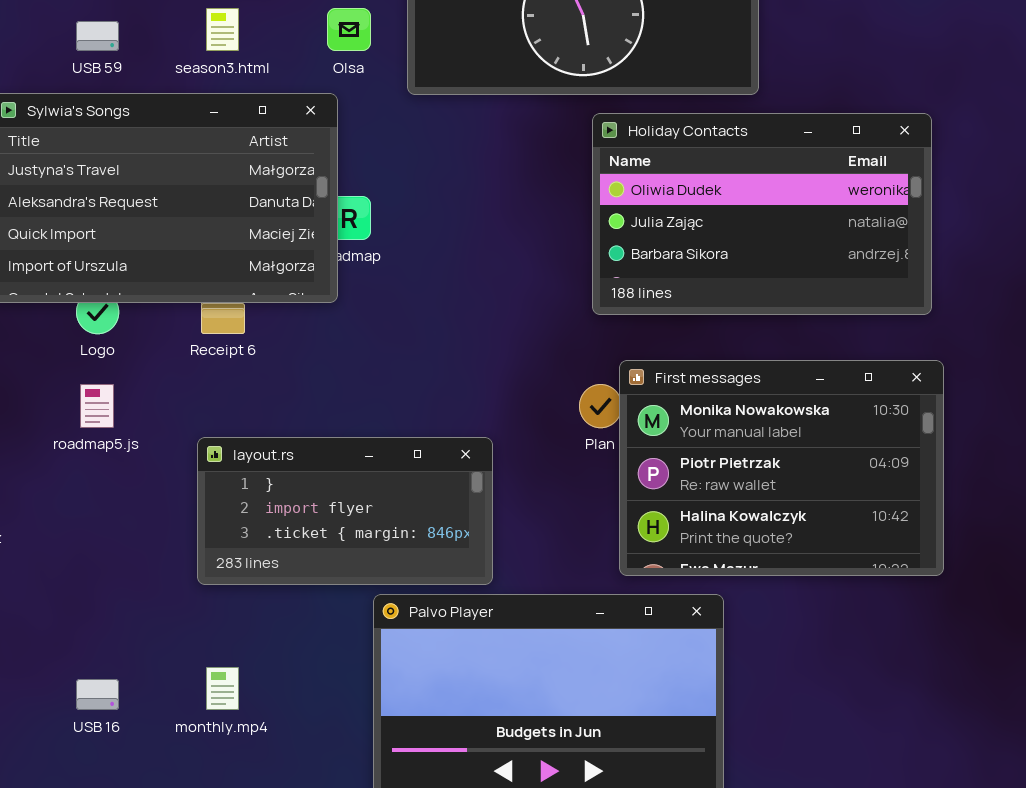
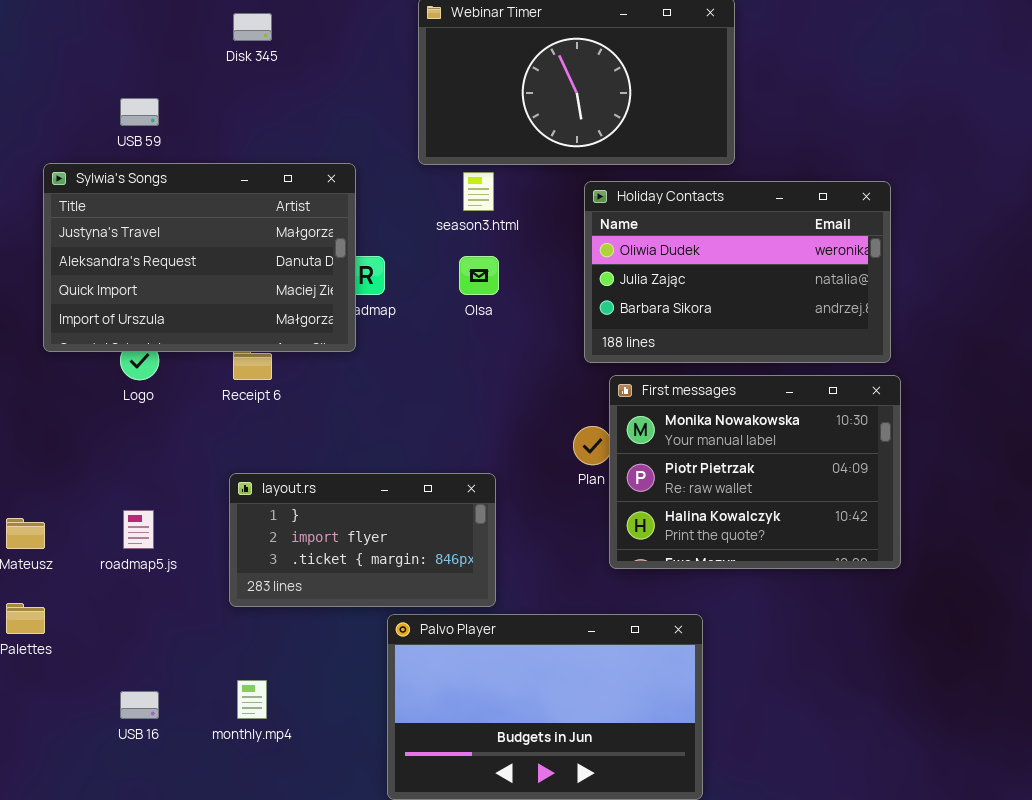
season3.html: [206,8,239,51] -> [463,172,494,211], moved
Olsa: [327,8,371,51] -> [459,256,499,295], moved
First messages: [619,360,944,576] -> [609,375,901,569], moved
roadmap5.js: [80,384,114,428] -> [123,510,154,549], moved

